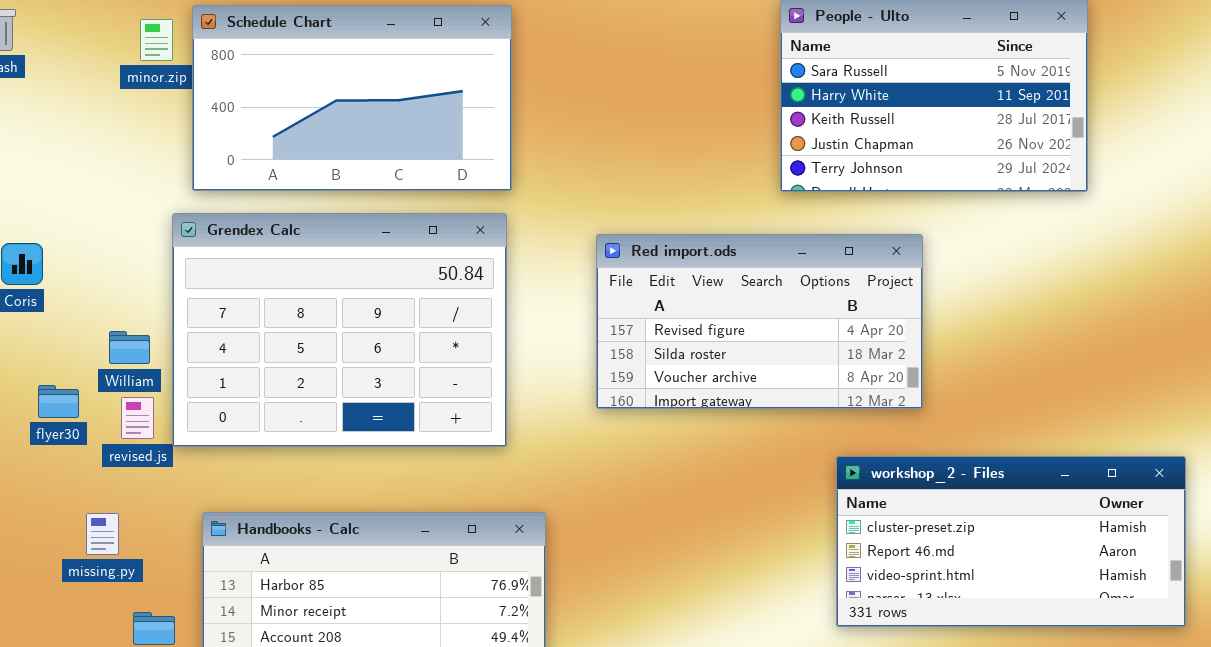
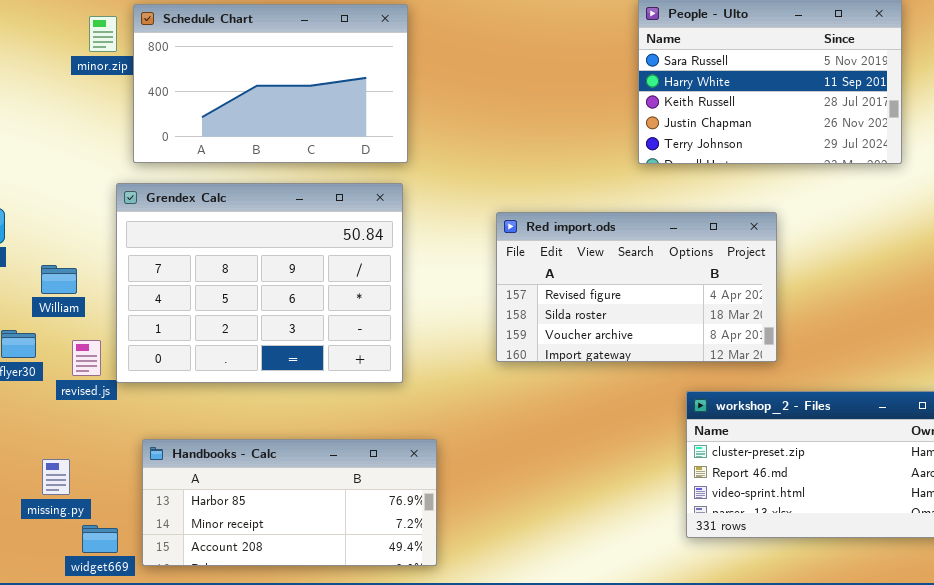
Red import.ods: [596,234,923,409] -> [496,212,777,362], moved
William: [109,331,150,364] -> [41,265,77,294], moved
missing.py: [86,513,119,555] -> [42,459,70,495], moved

